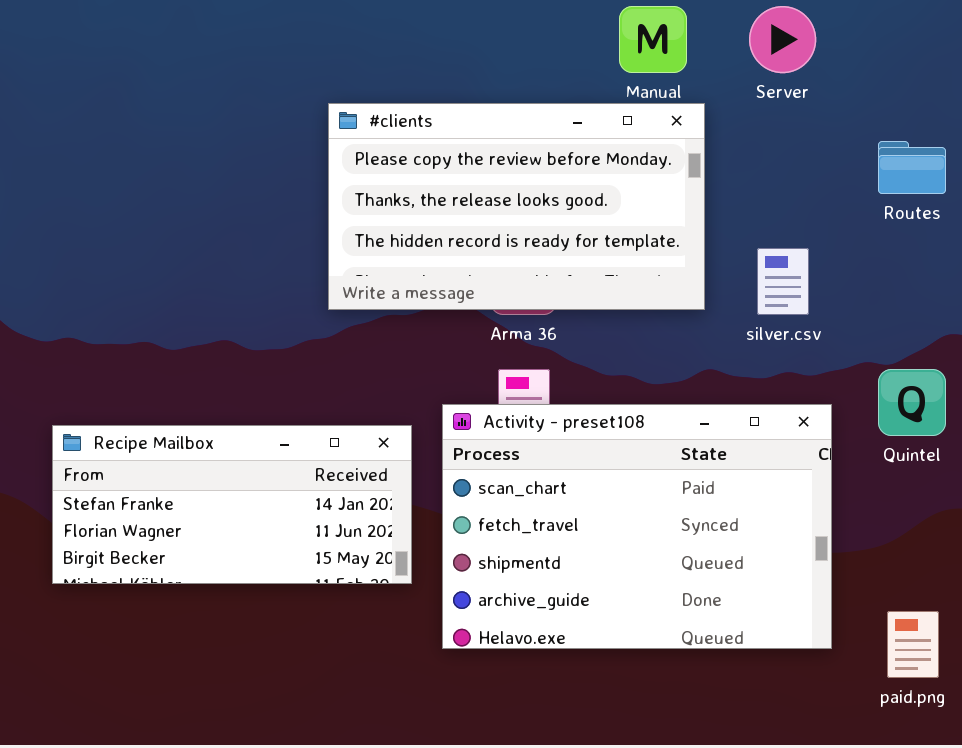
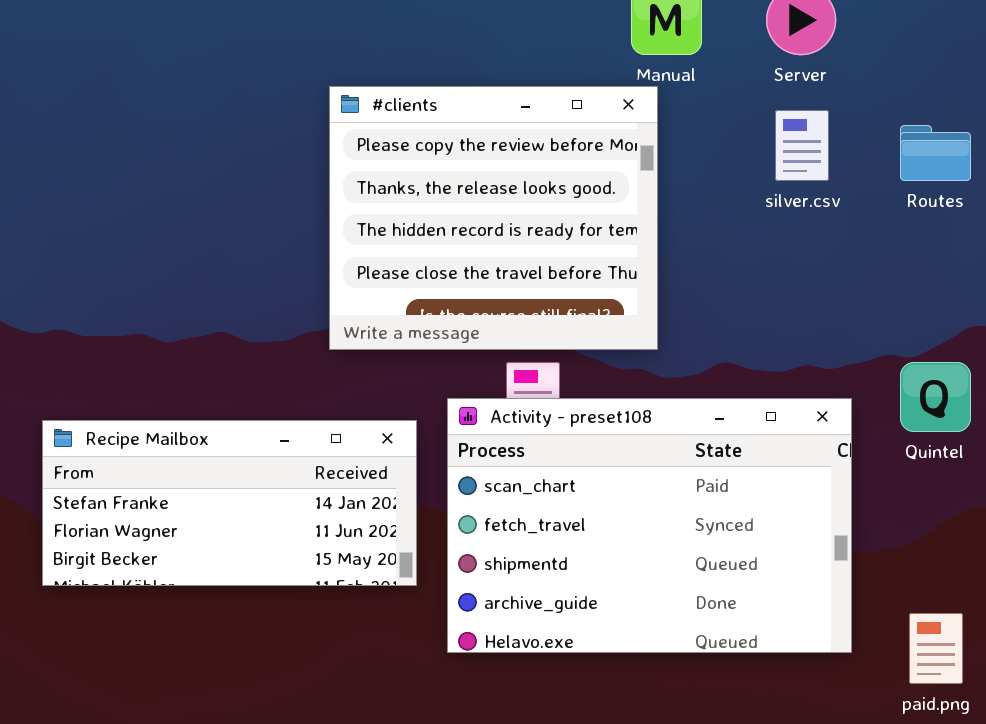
#clients: [328,103,705,310] -> [329,86,658,350], resized
silver.csv: [757,248,809,315] -> [775,110,829,181], moved

